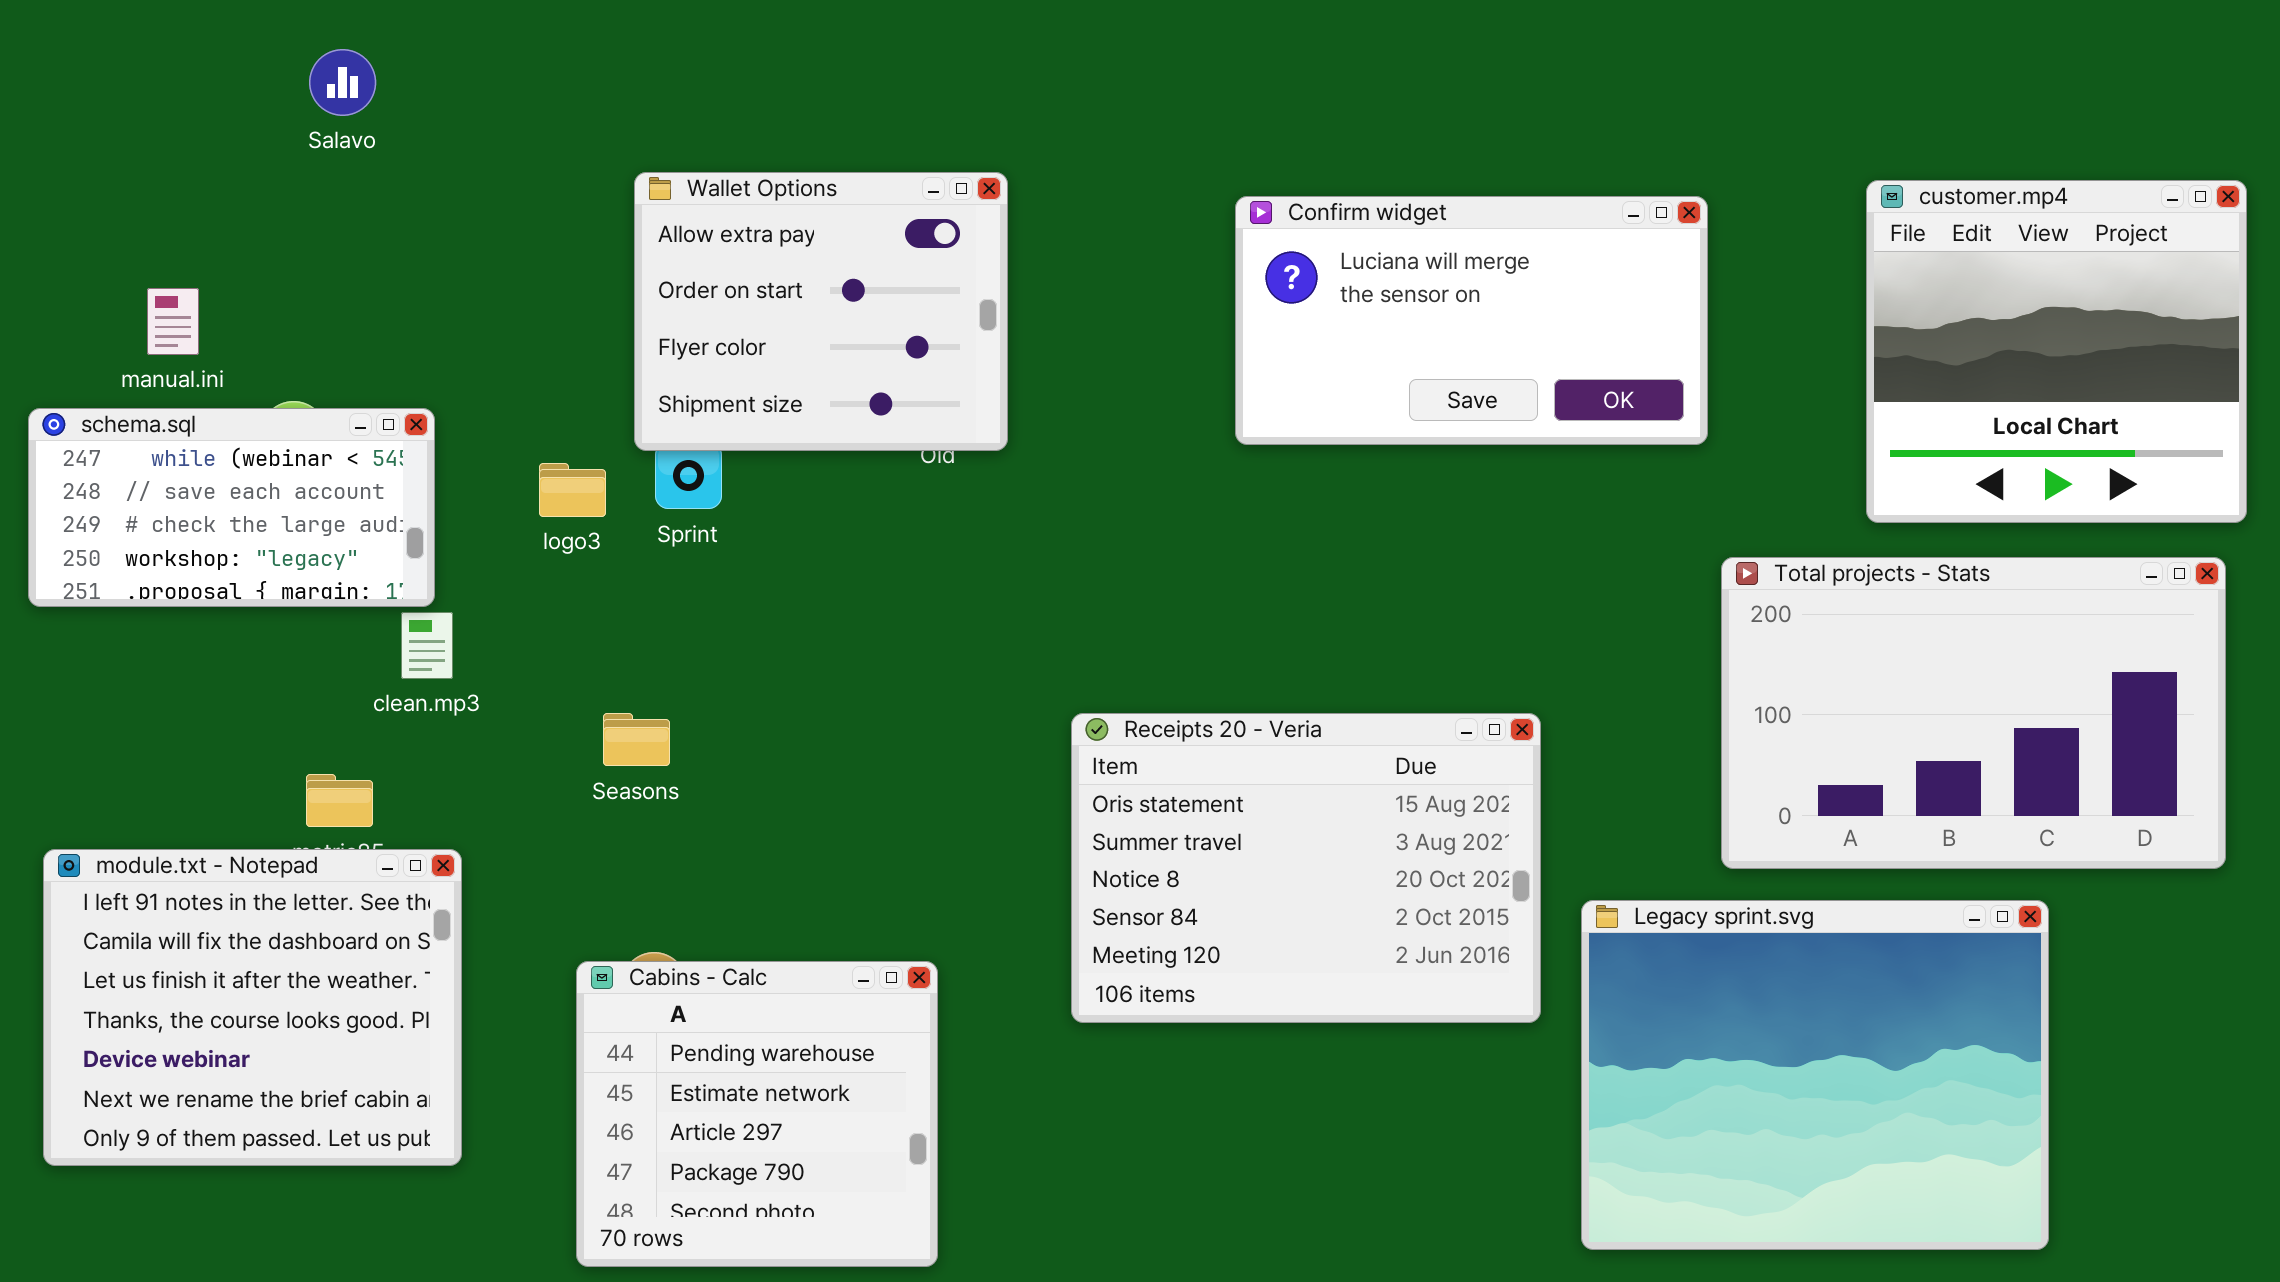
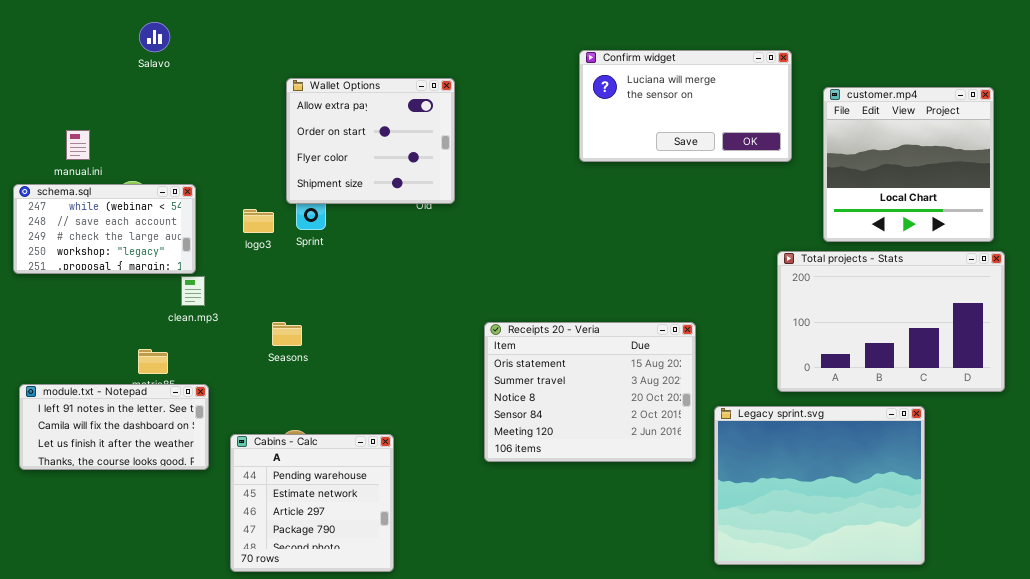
customer.mp4: [1866,180,2247,523] -> [823,87,994,242], moved
Confirm widget: [1235,196,1708,445] -> [579,50,792,162], moved
module.txt - Notepad: [43,849,462,1166] -> [19,384,209,470], resized
Cabins - Calc: [576,961,938,1267] -> [230,434,394,572], moved

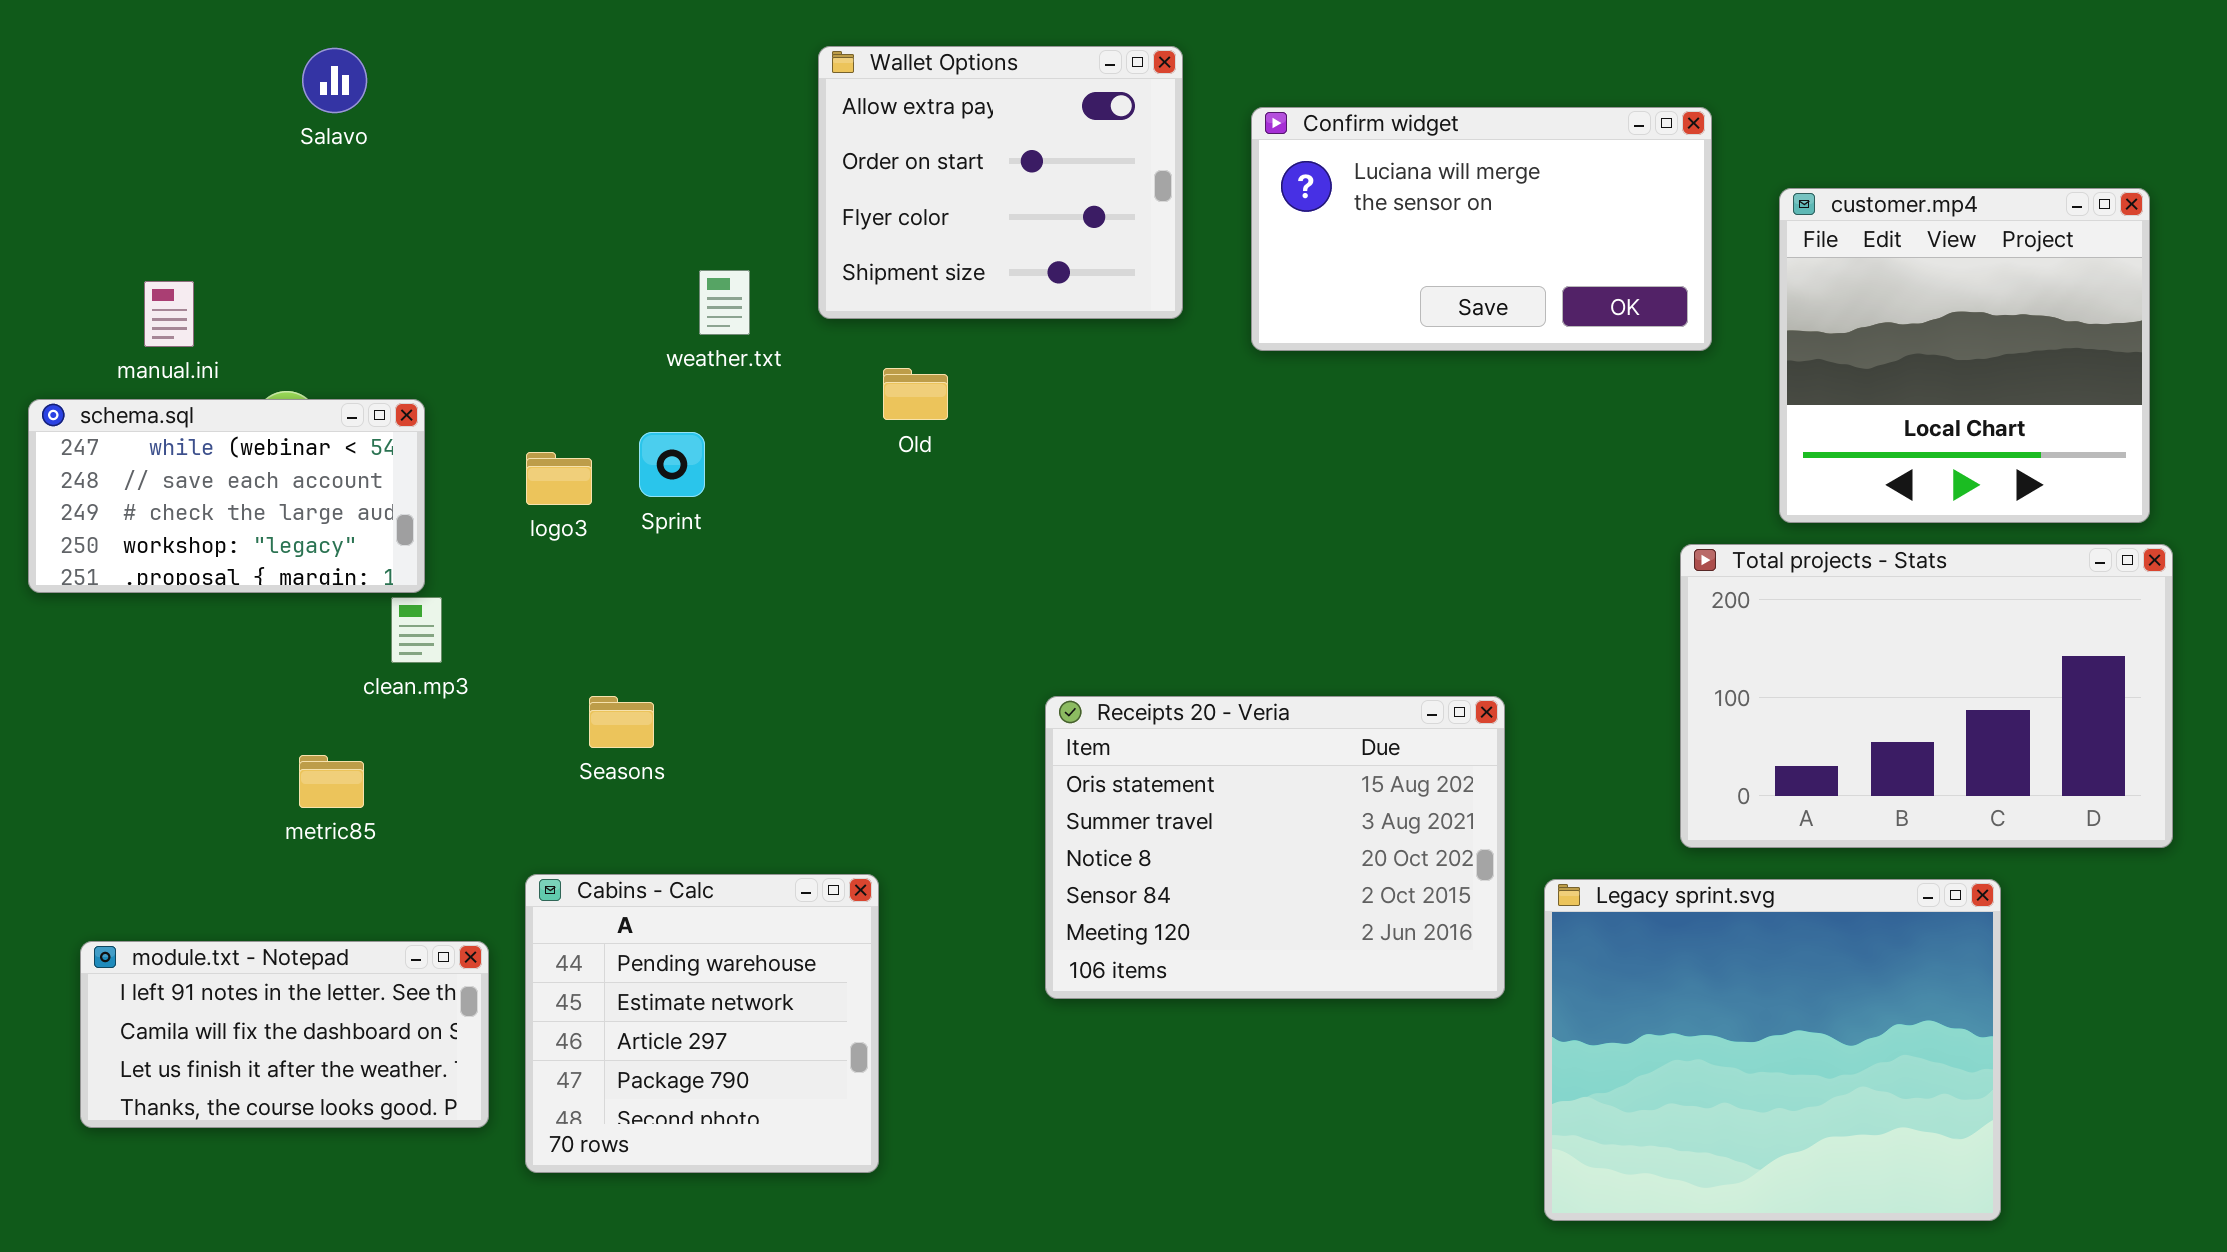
Wallet Options: [286,78,455,204] -> [818,46,1183,319], moved
module.txt - Notepad: [19,384,209,470] -> [80,941,489,1128], moved
Cabins - Calc: [230,434,394,572] -> [525,874,879,1173], moved

